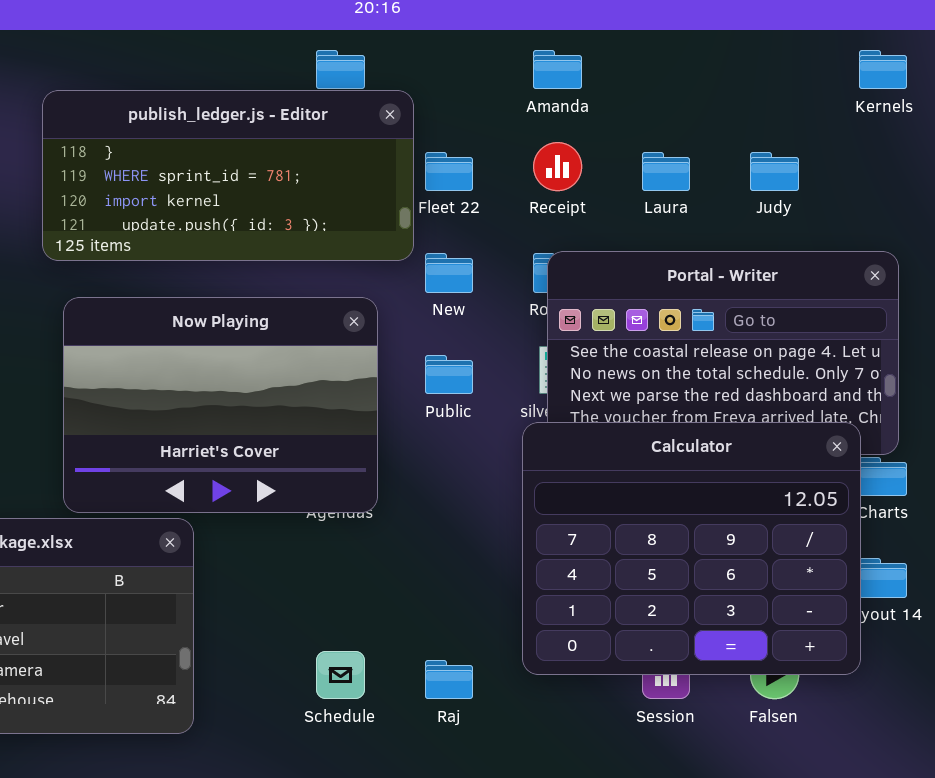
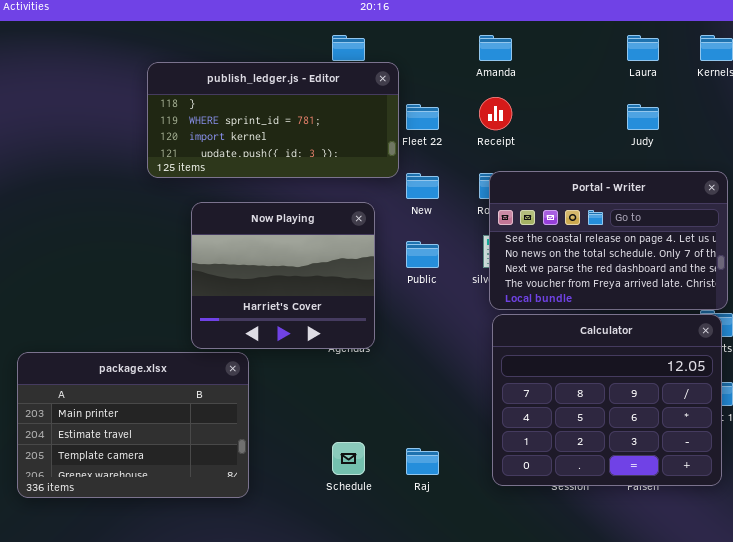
Laura: [642,152,690,191] -> [627,35,659,61], moved
Now Playing: [63,297,378,513] -> [191,202,375,349], resized
Calculator: [522,422,861,675] -> [492,314,722,486], moved

